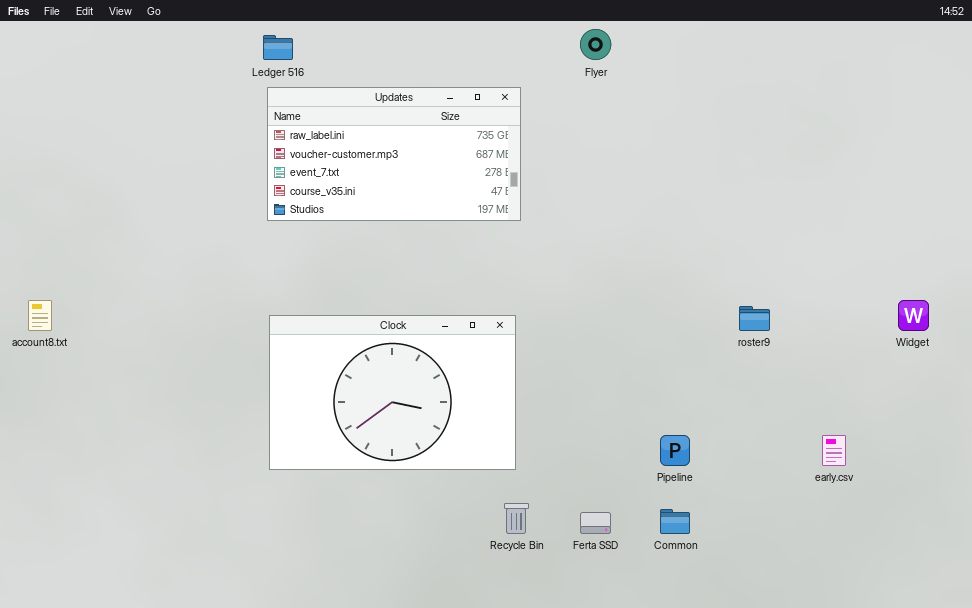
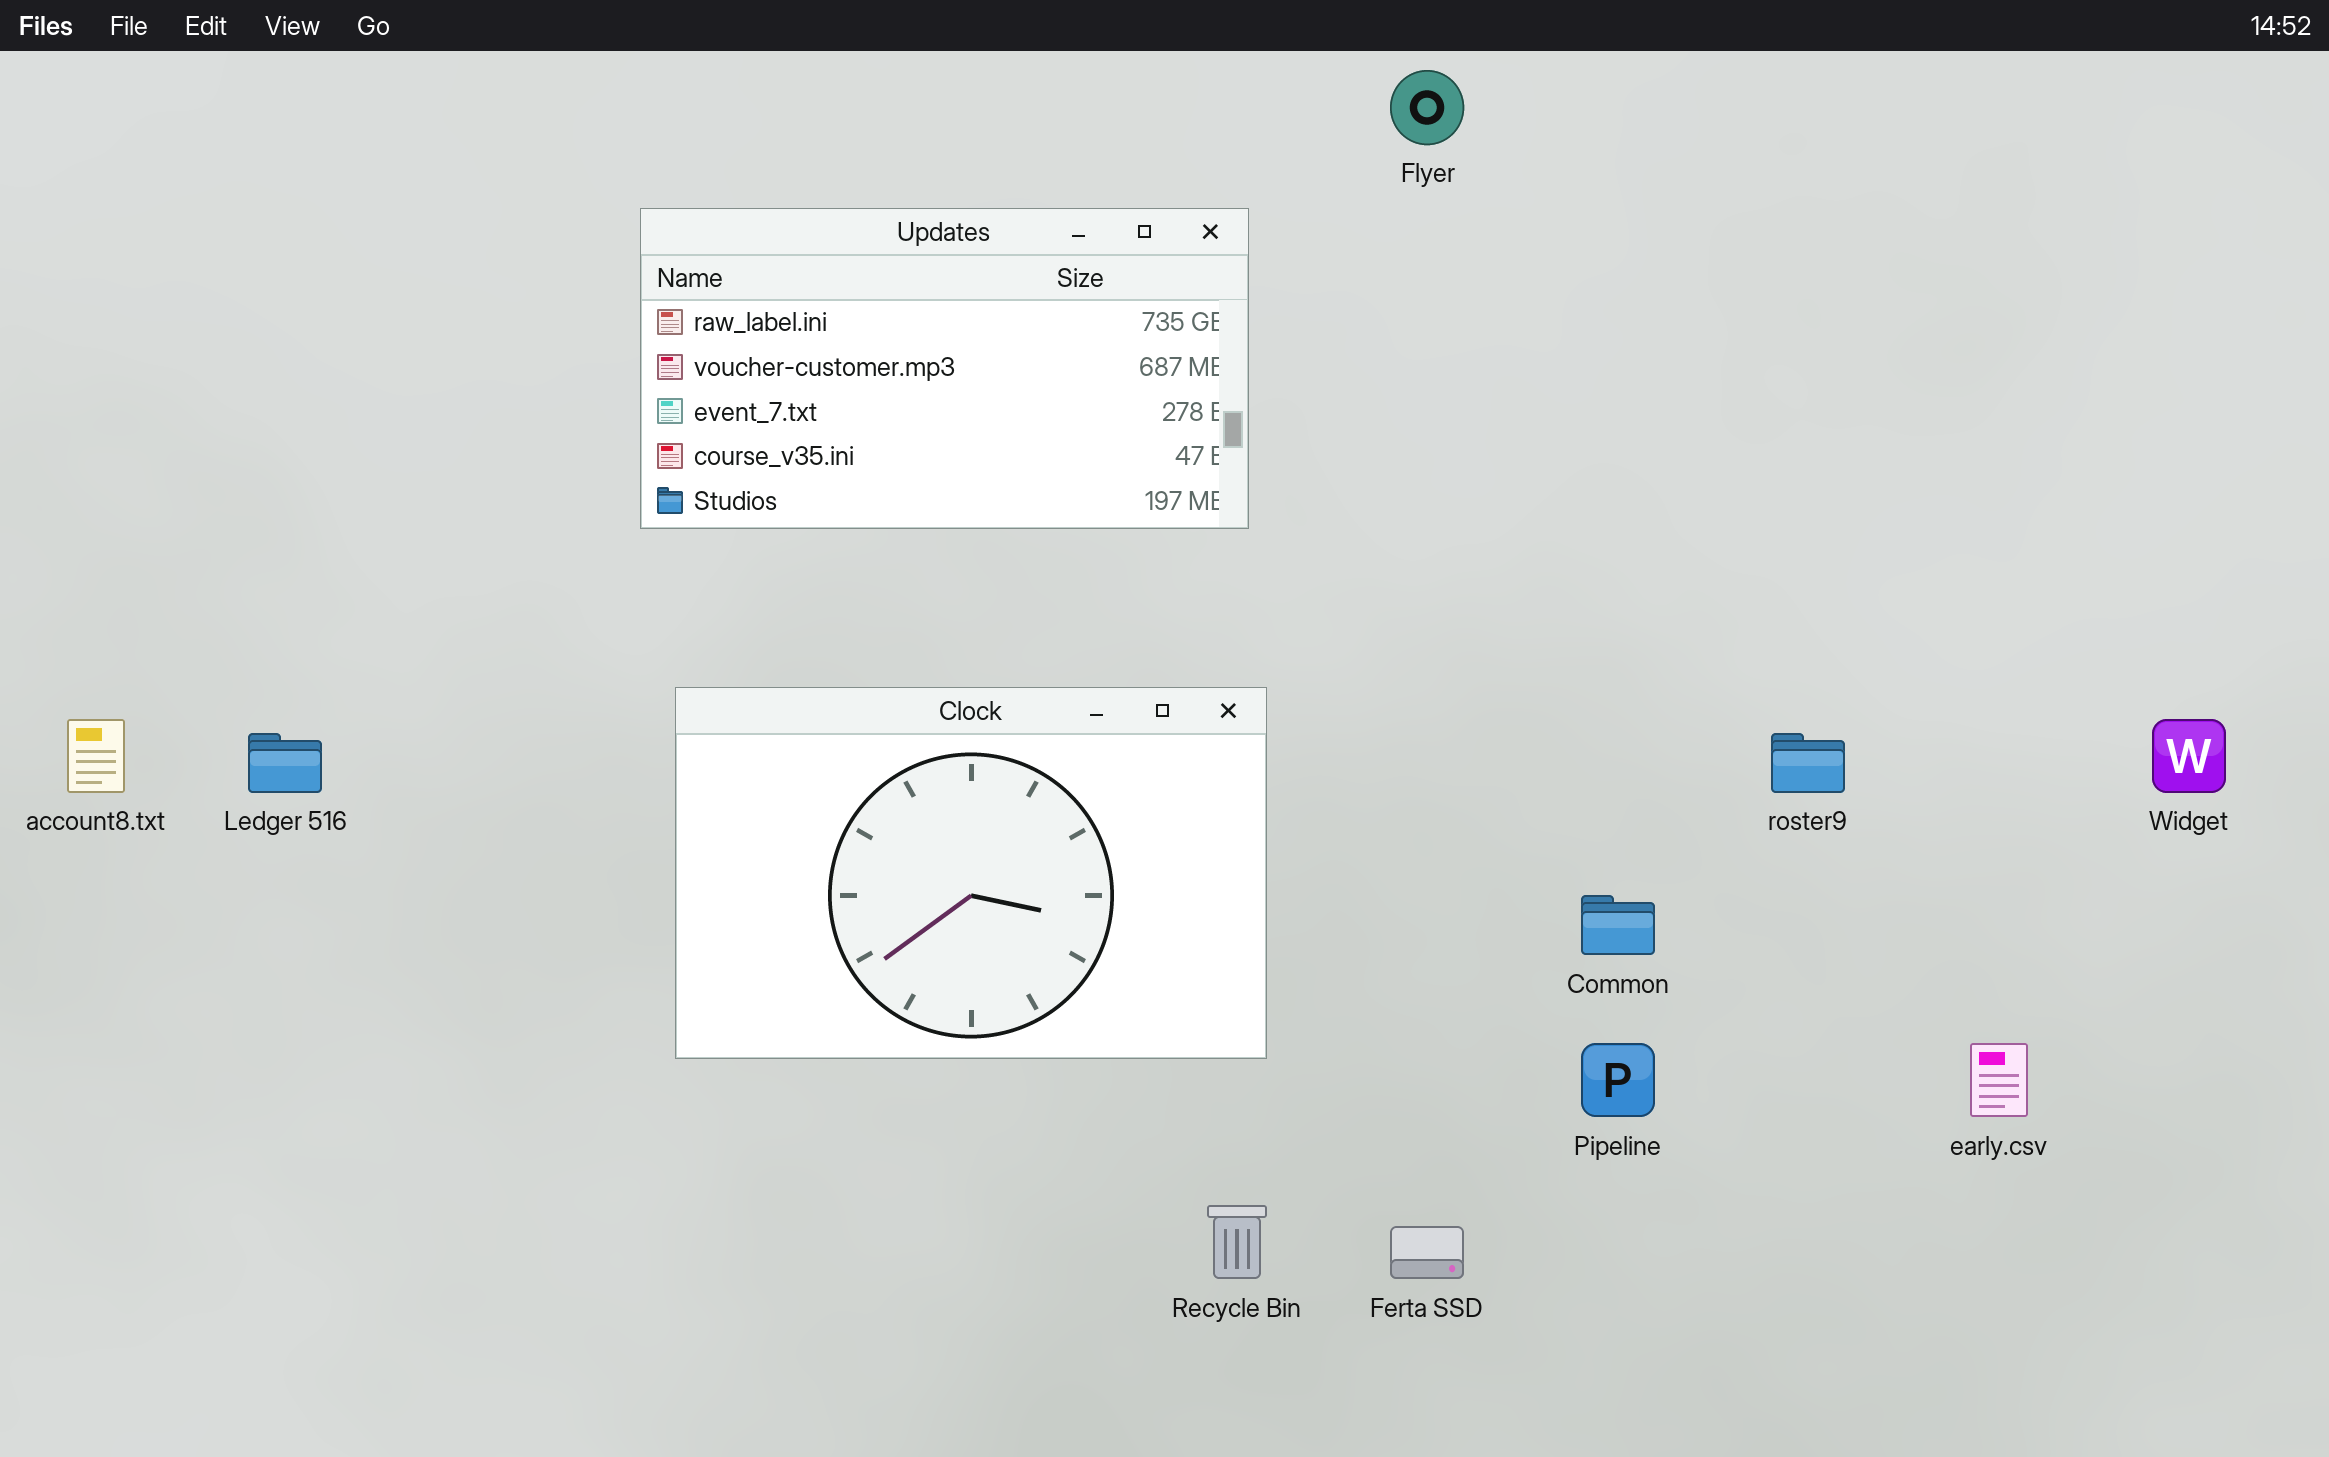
Ledger 516: [263,35,293,60] -> [248,733,322,793], moved
Clock: [269,315,516,470] -> [675,687,1267,1059], moved
Common: [660,509,690,534] -> [1581,895,1655,955], moved

